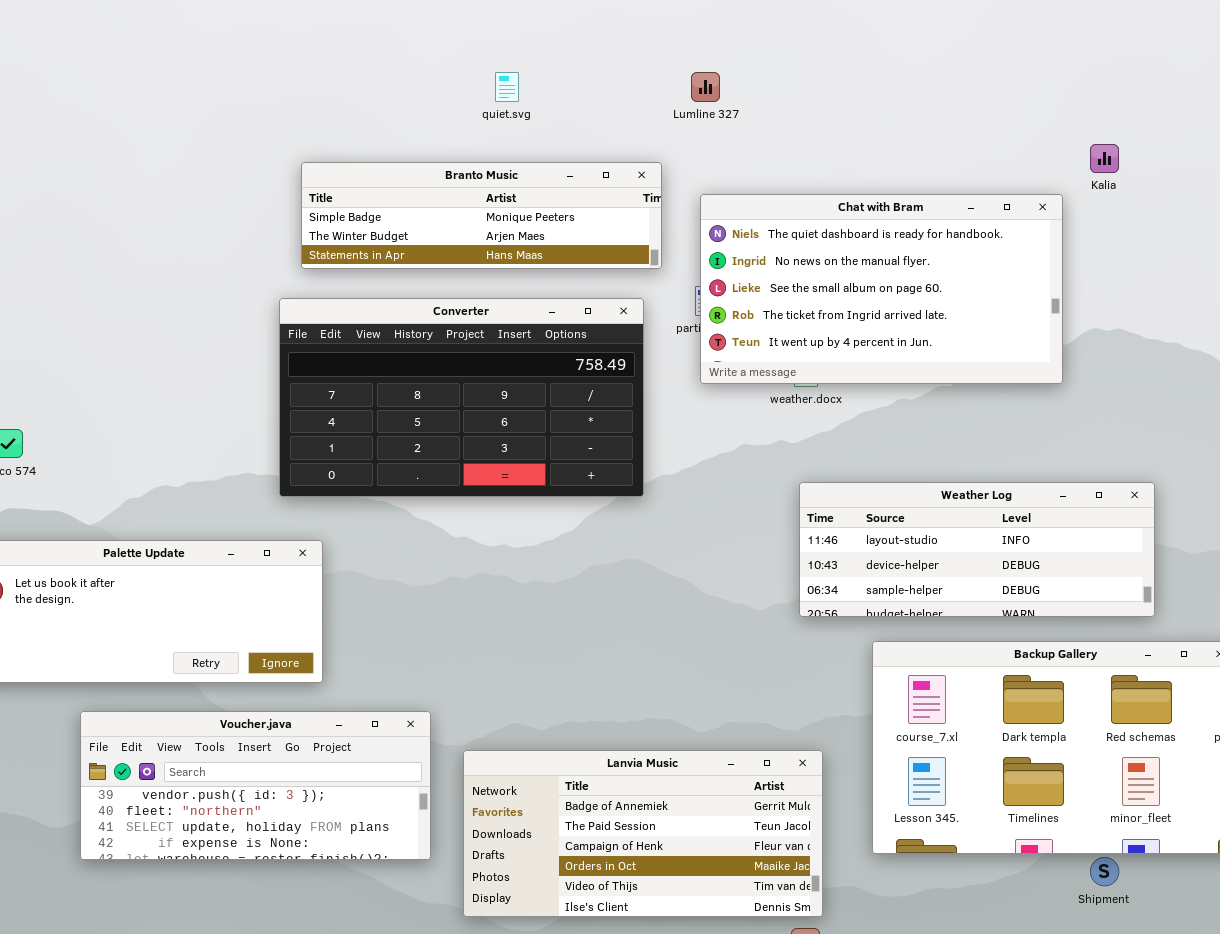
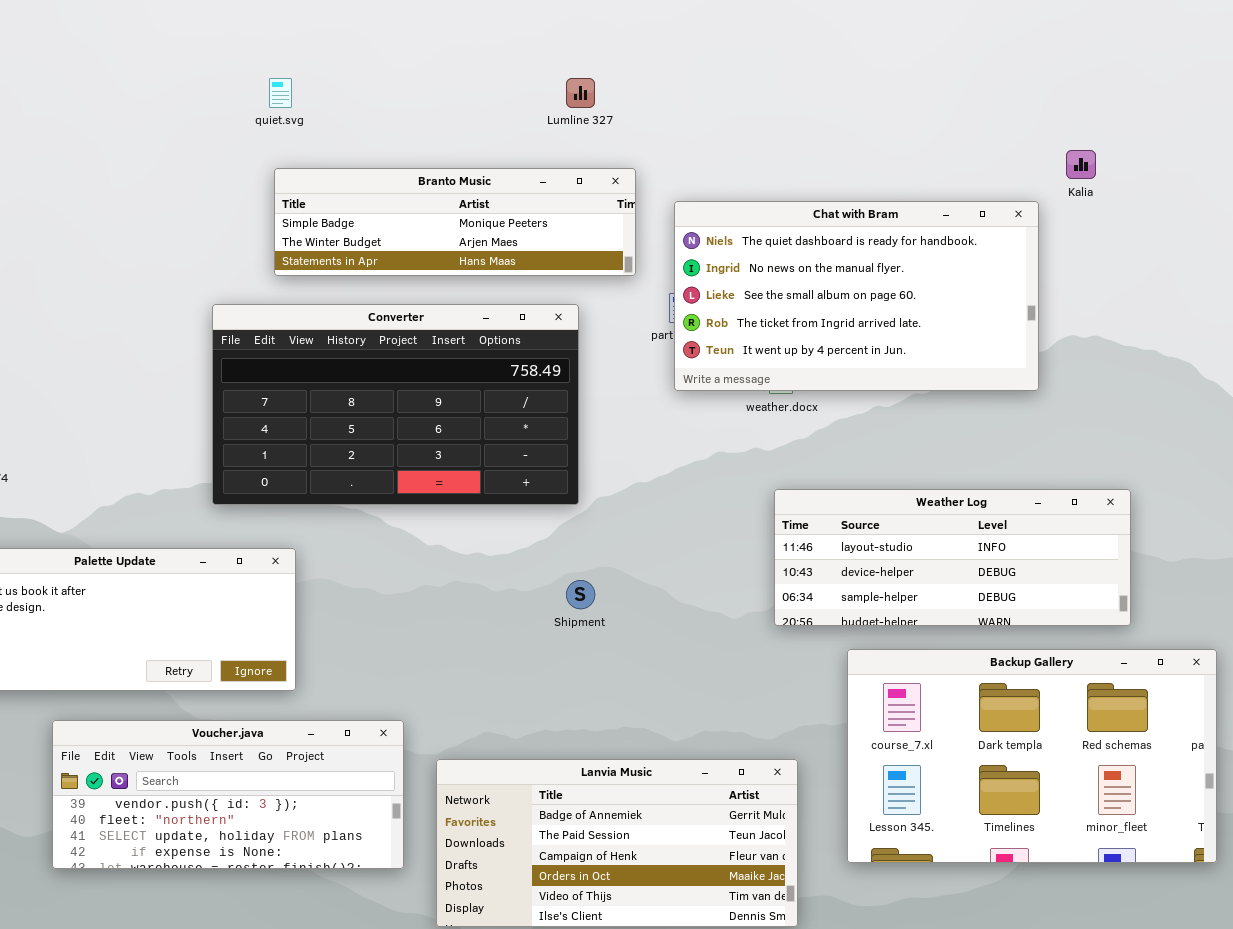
quiet.svg: [495,72,519,102] -> [269,78,292,108], moved
Lumline 327: [691,72,720,102] -> [566,78,595,108], moved
Converter: [279,298,644,497] -> [212,304,579,505], moved
Shipment: [1090,857,1119,886] -> [566,580,595,609], moved

